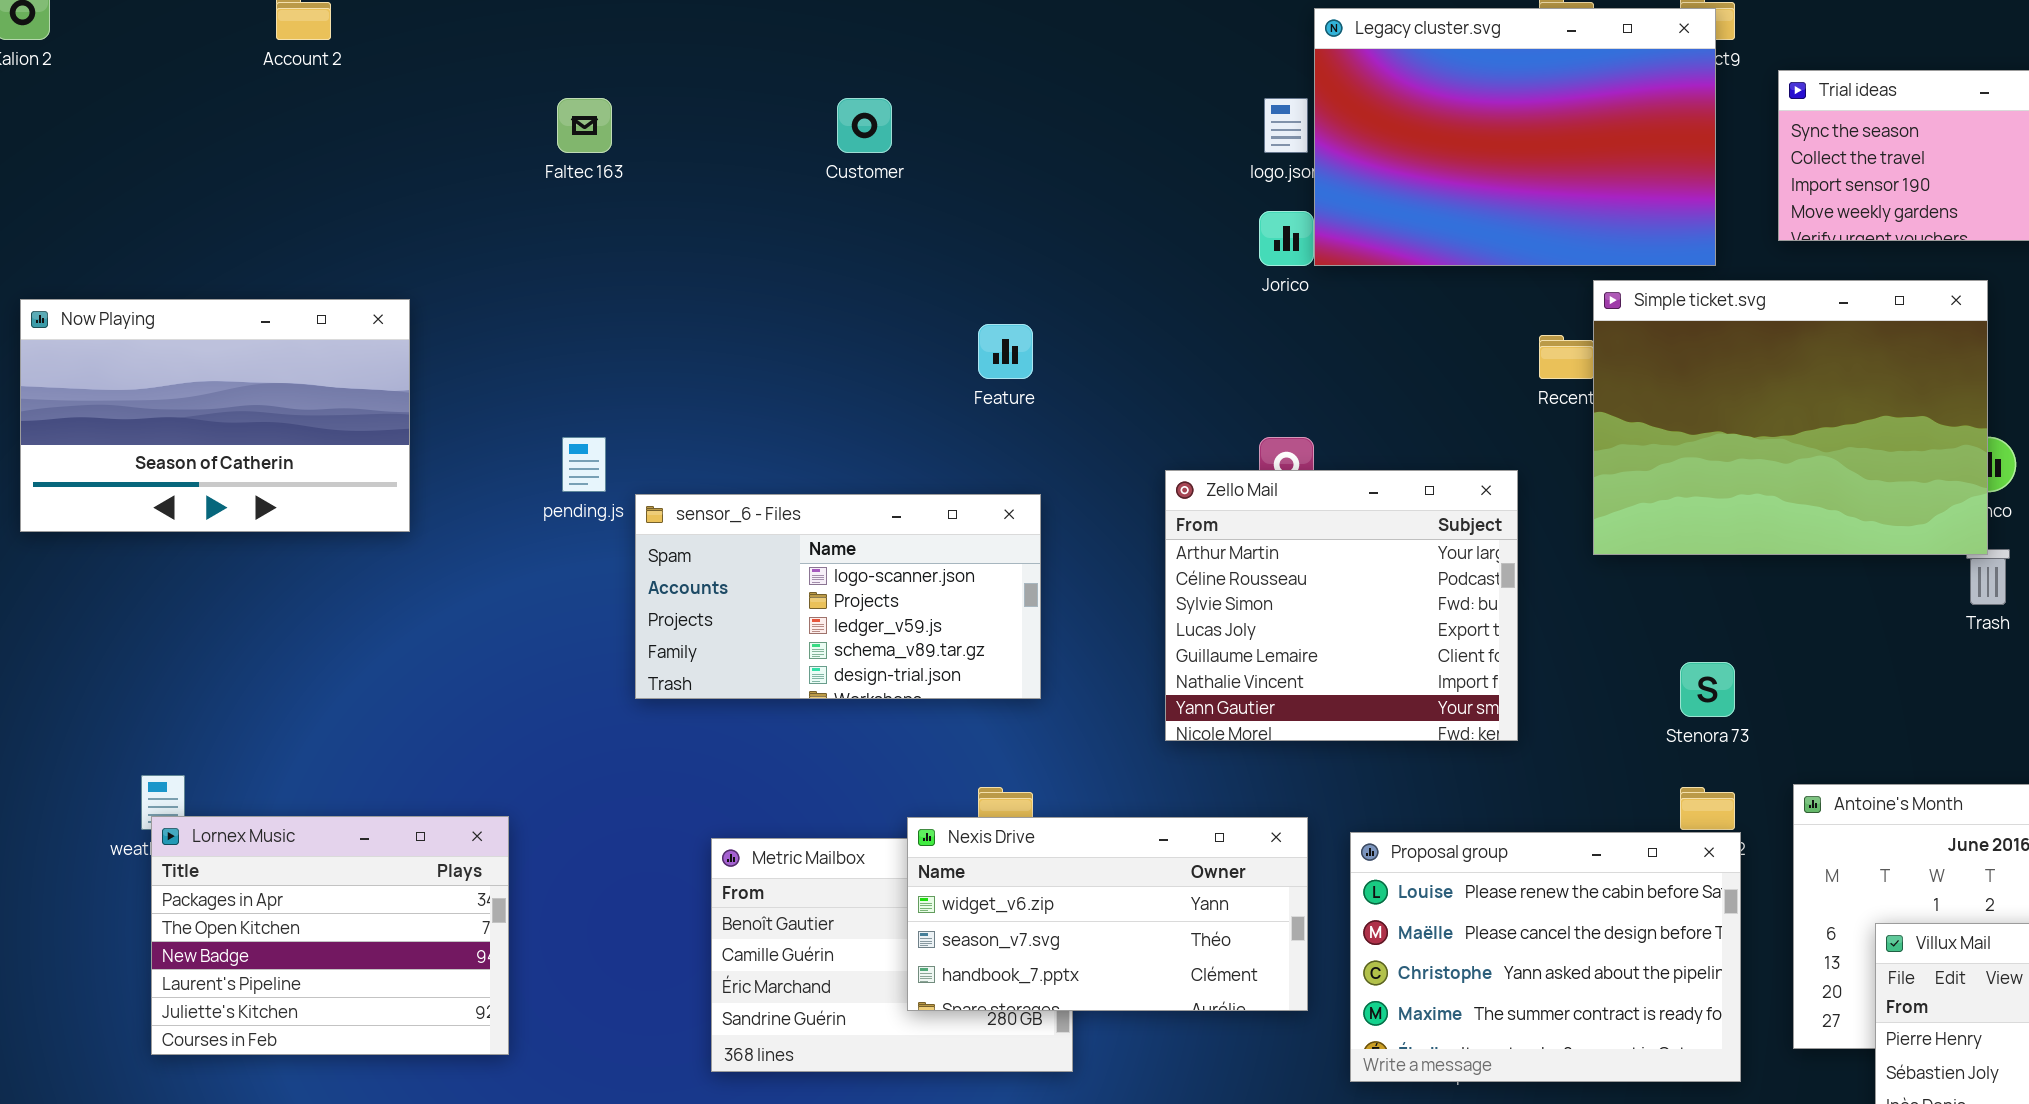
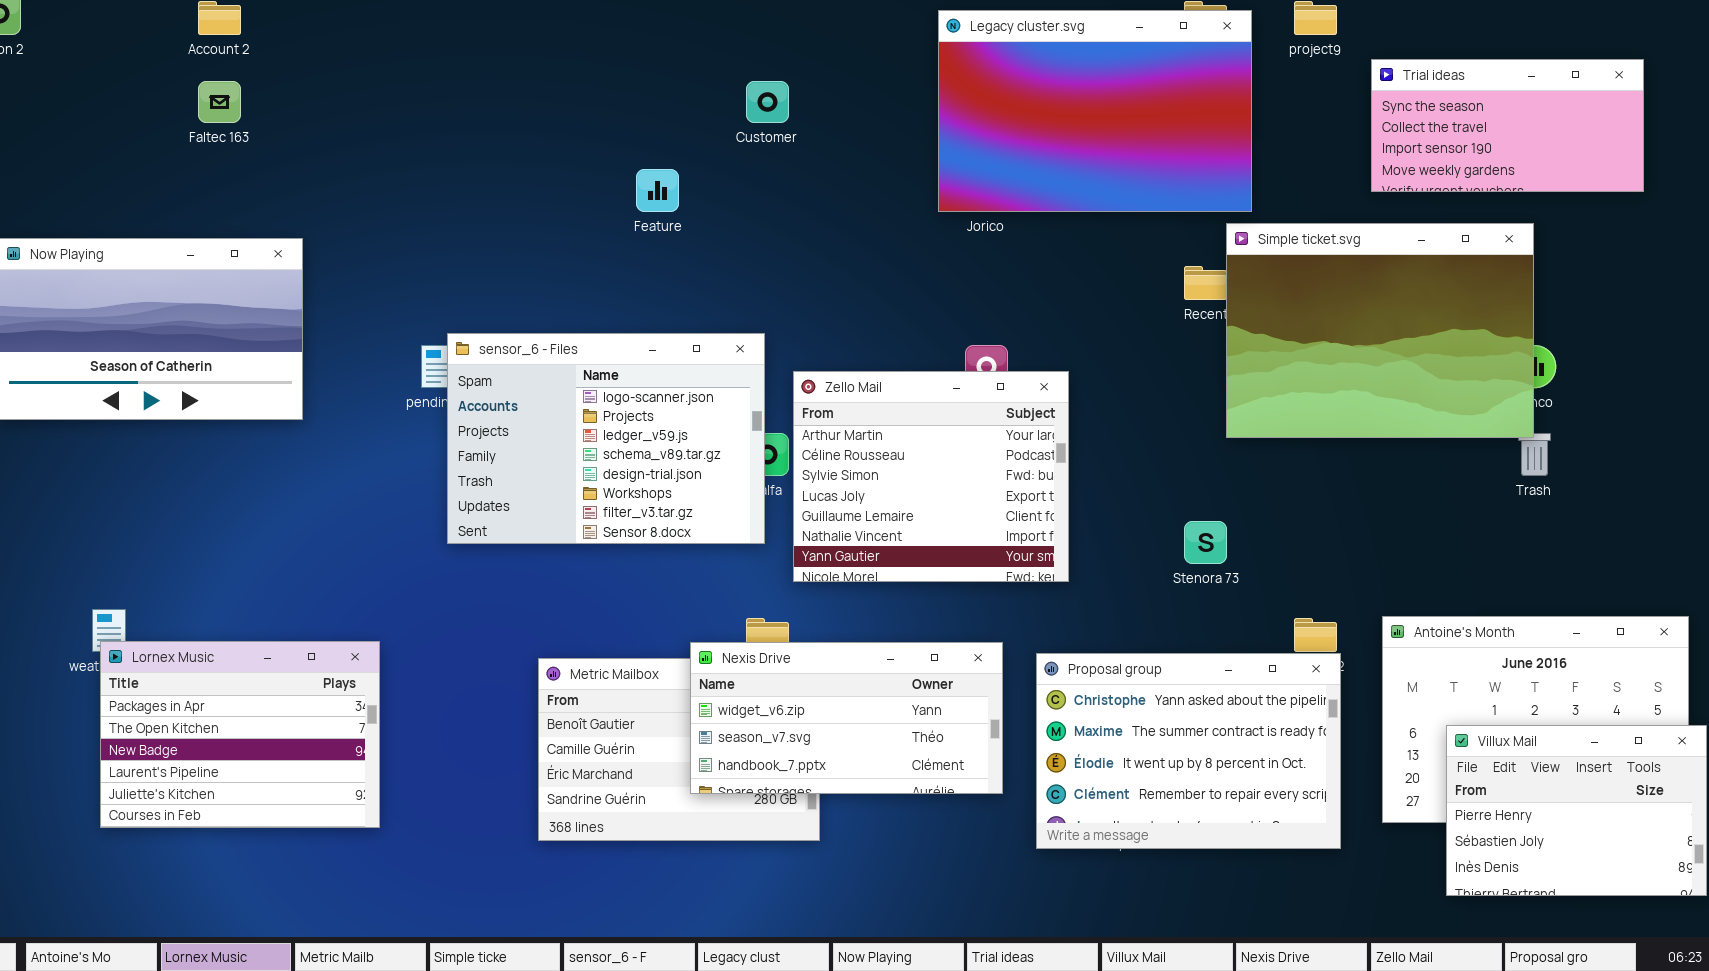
Legacy cluster.svg: [1314,8,1716,266] -> [938,10,1252,212], moved
Faltec 163: [557,98,612,153] -> [198,81,241,123], moved
Customer: [837,98,892,153] -> [746,81,789,123], moved
Feature: [978,324,1033,379] -> [636,169,679,212], moved
Zello Mail: [1165,470,1518,741] -> [793,371,1069,582], moved
sensor_6 - Files: [635,494,1041,699] -> [447,333,765,544], moved, resized
Stenora 73: [1680,662,1735,717] -> [1184,521,1227,564], moved
Proposal group: [1350,832,1741,1082] -> [1036,653,1341,849], scrolled down 2 rows

